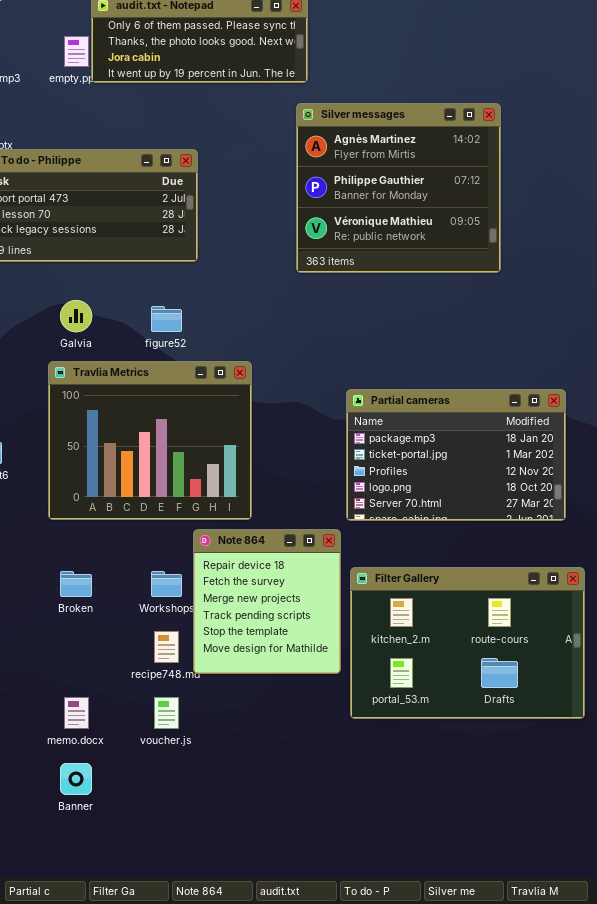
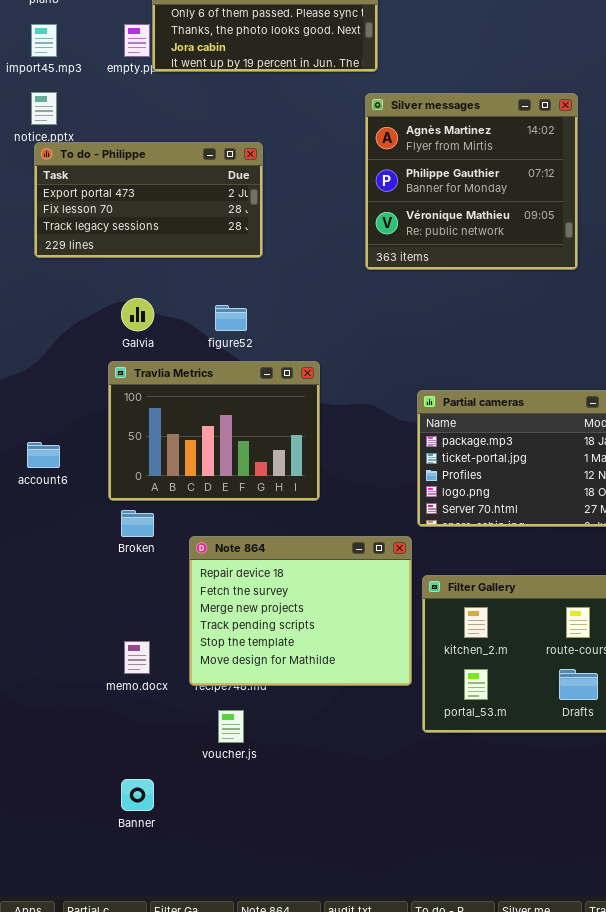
Travlia Metrics: [48,361,252,520] -> [108,361,320,501], resized
Note 864: [193,529,341,674] -> [189,536,412,686], resized
Broken: [60,571,92,597] -> [121,510,154,537], moved
memo.docx: [64,697,89,729] -> [124,641,150,674], moved

